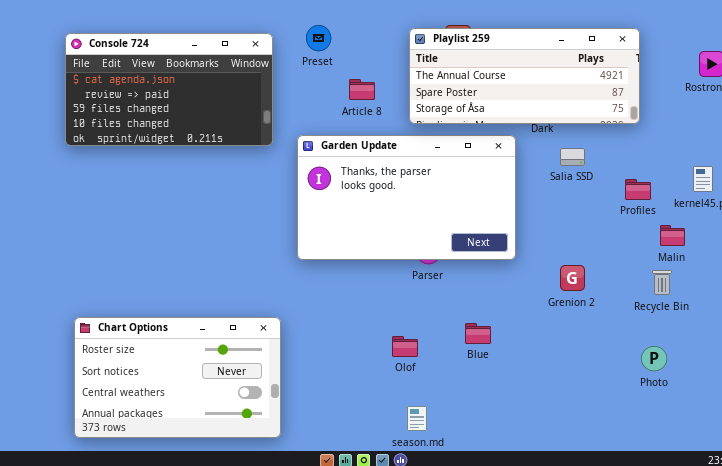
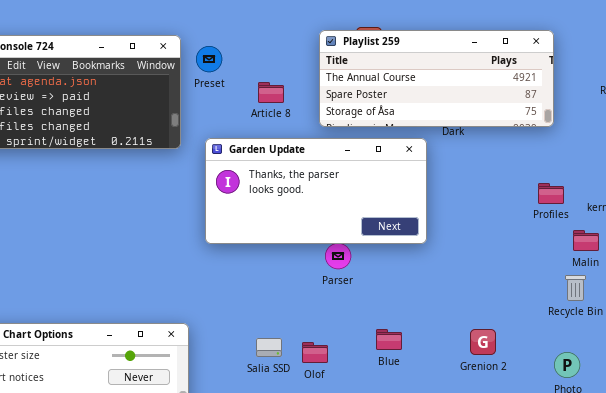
Preset: [306,25,331,51] -> [196,46,222,72], moved
Garden Update: [297,135,516,260] -> [205,138,427,244], resized
Salia SSD: [560,148,585,166] -> [256,338,282,357], moved
Grenion 2: [560,265,585,291] -> [470,329,496,355], moved

